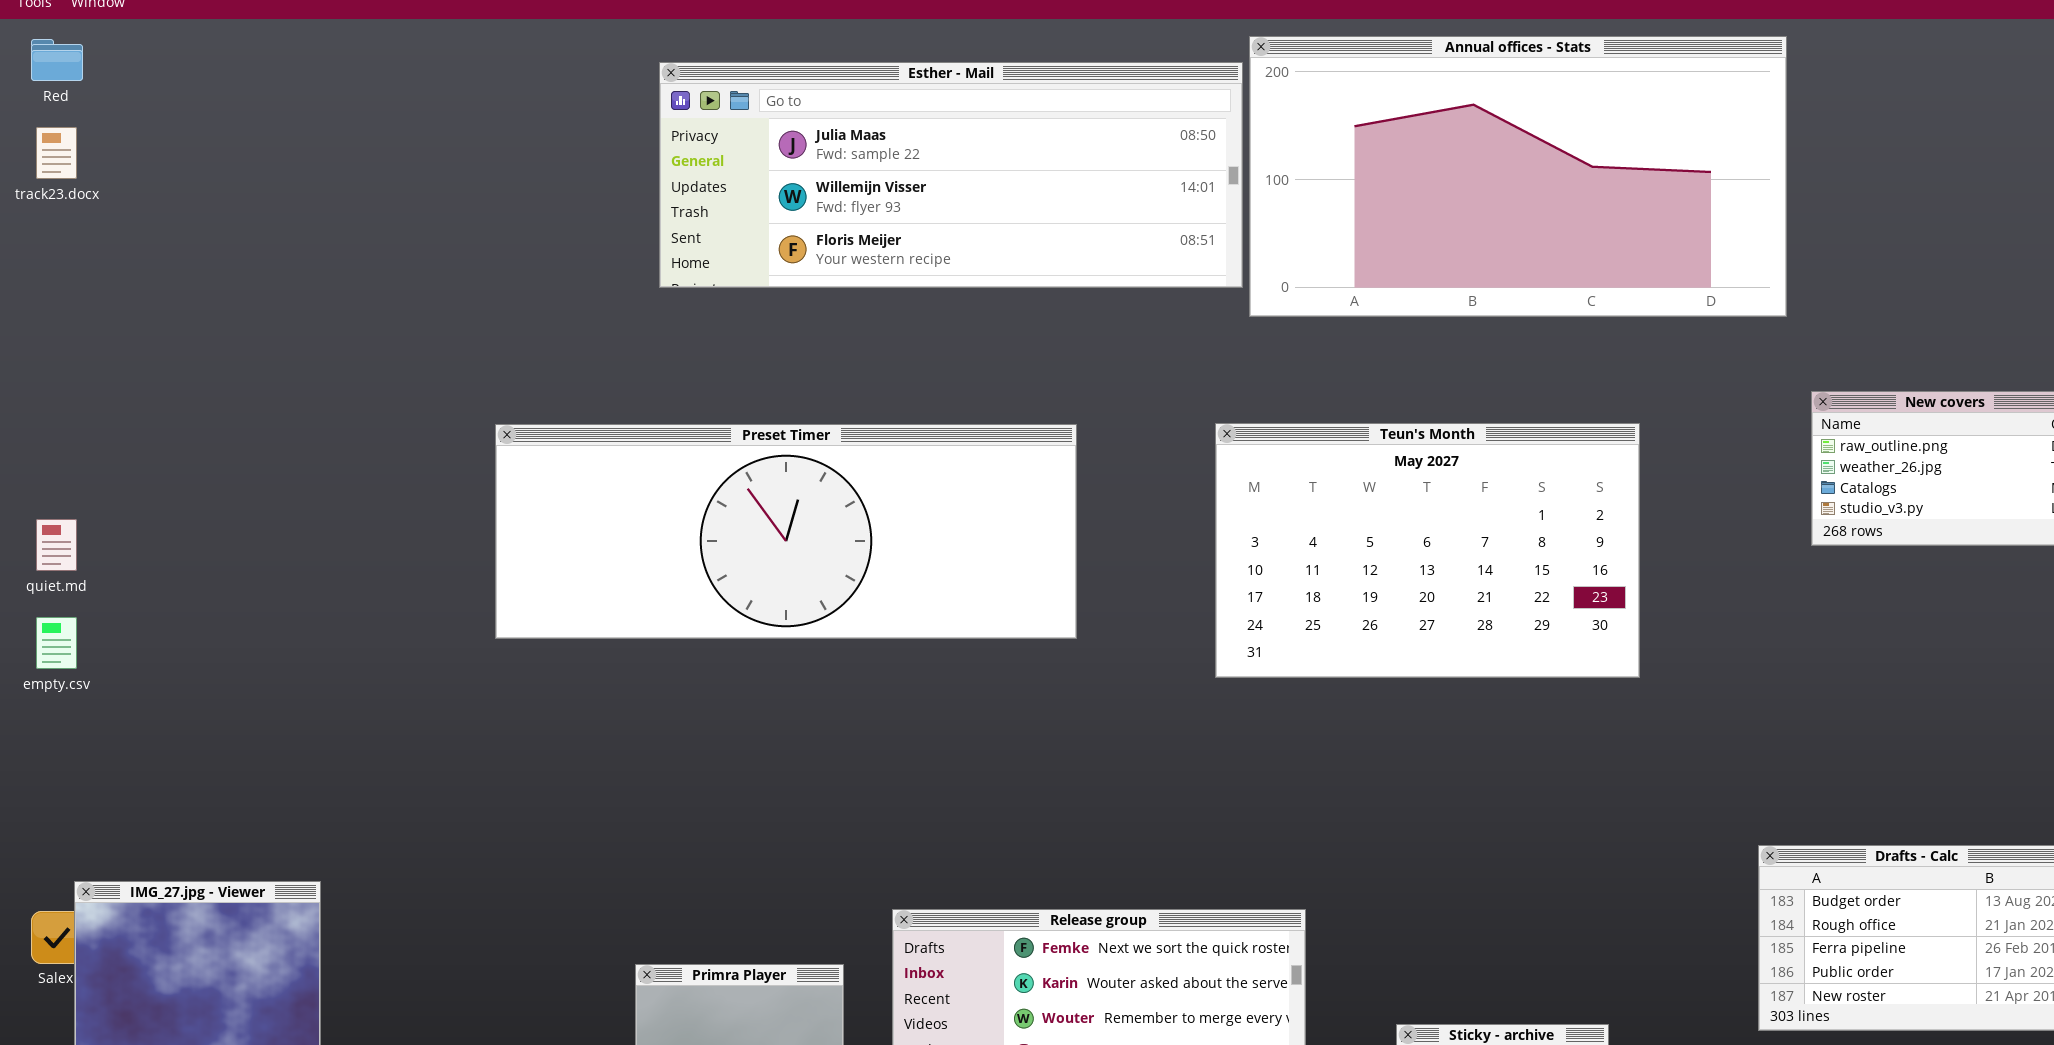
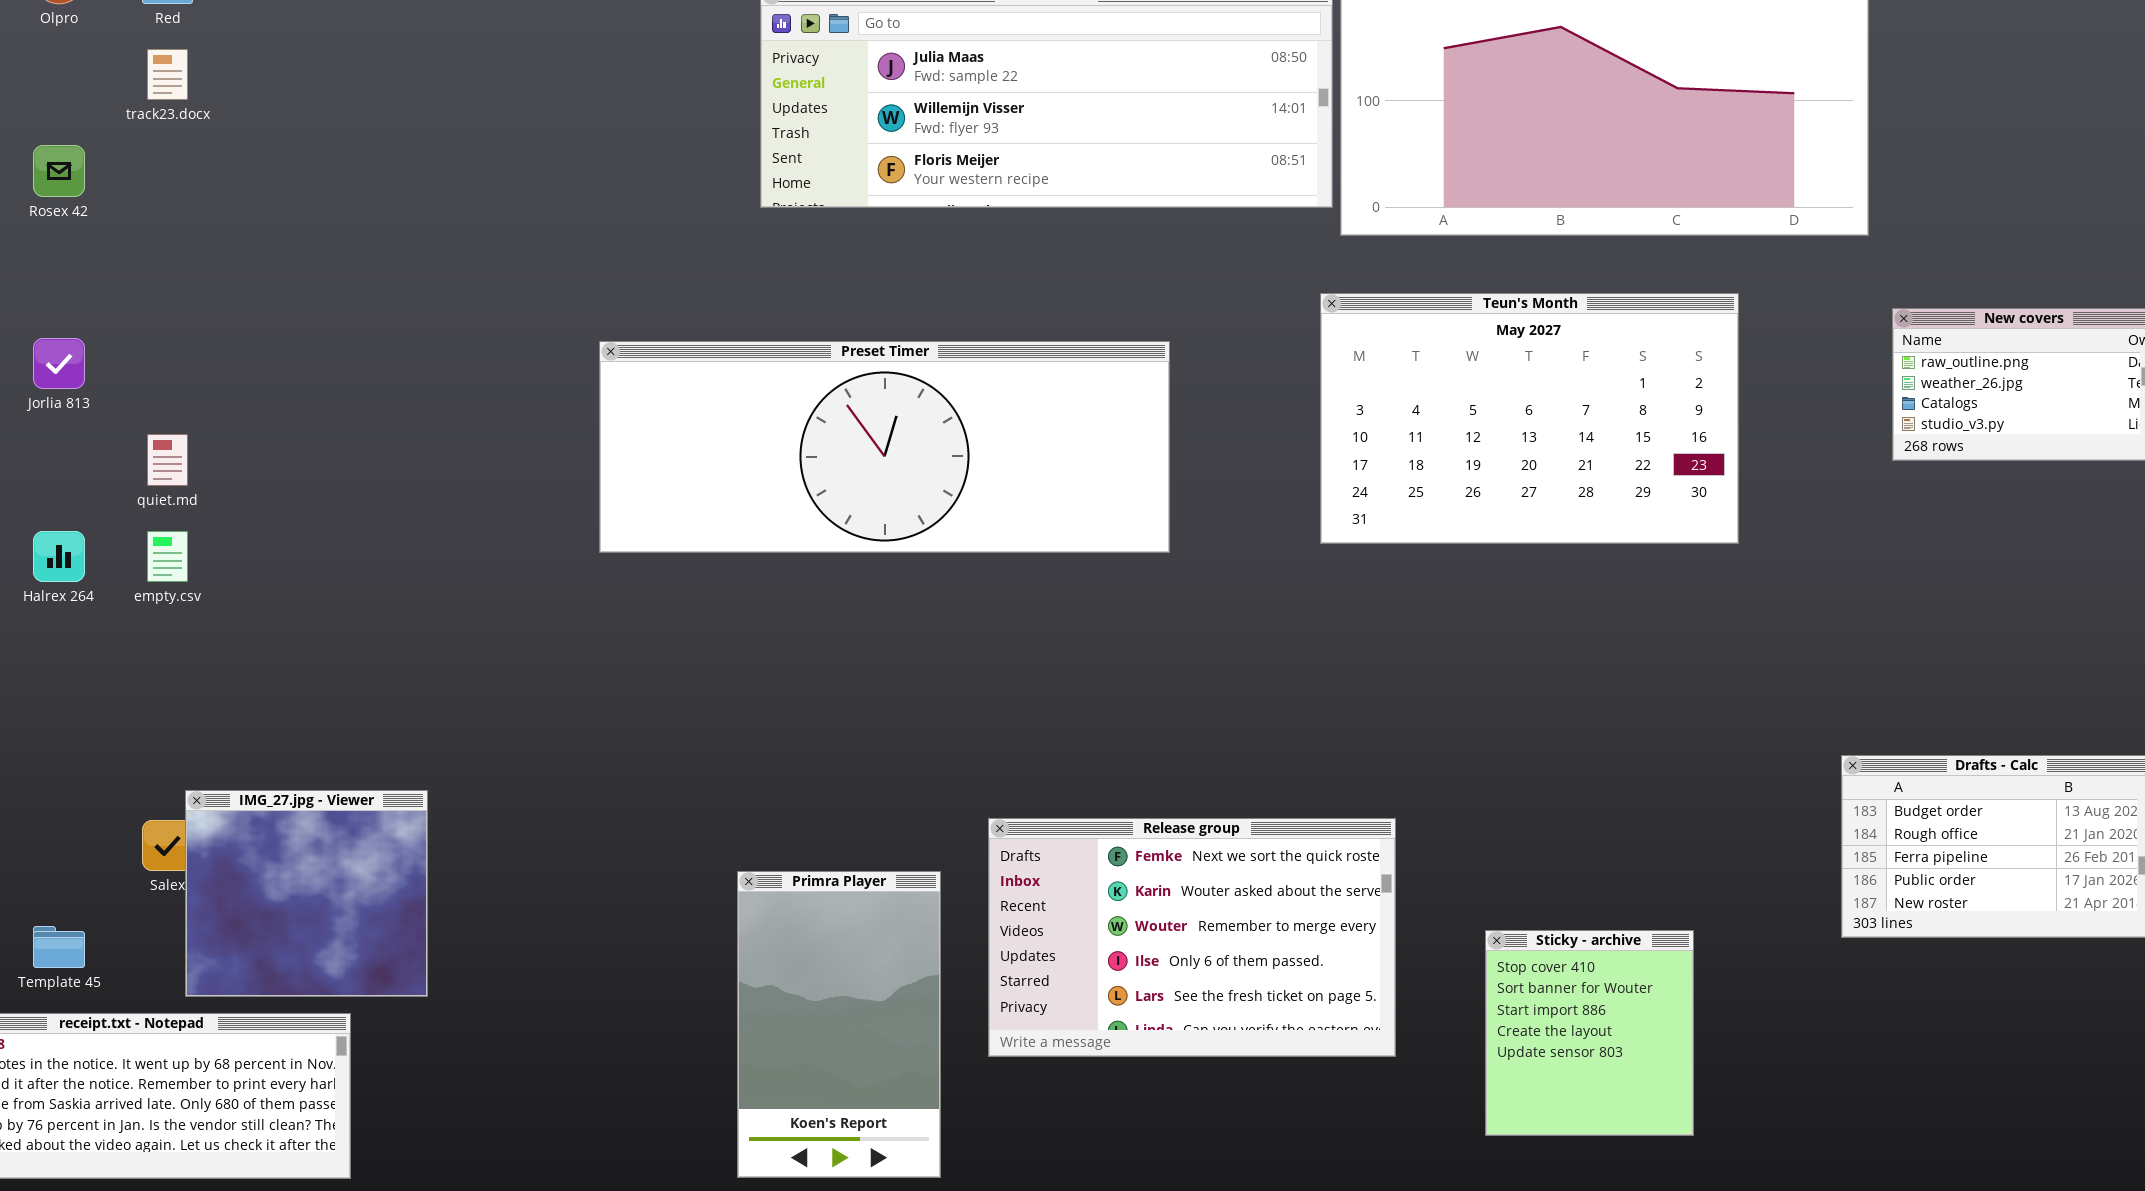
Teun's Month: [1215,423,1640,678] -> [1320,293,1739,544], moved

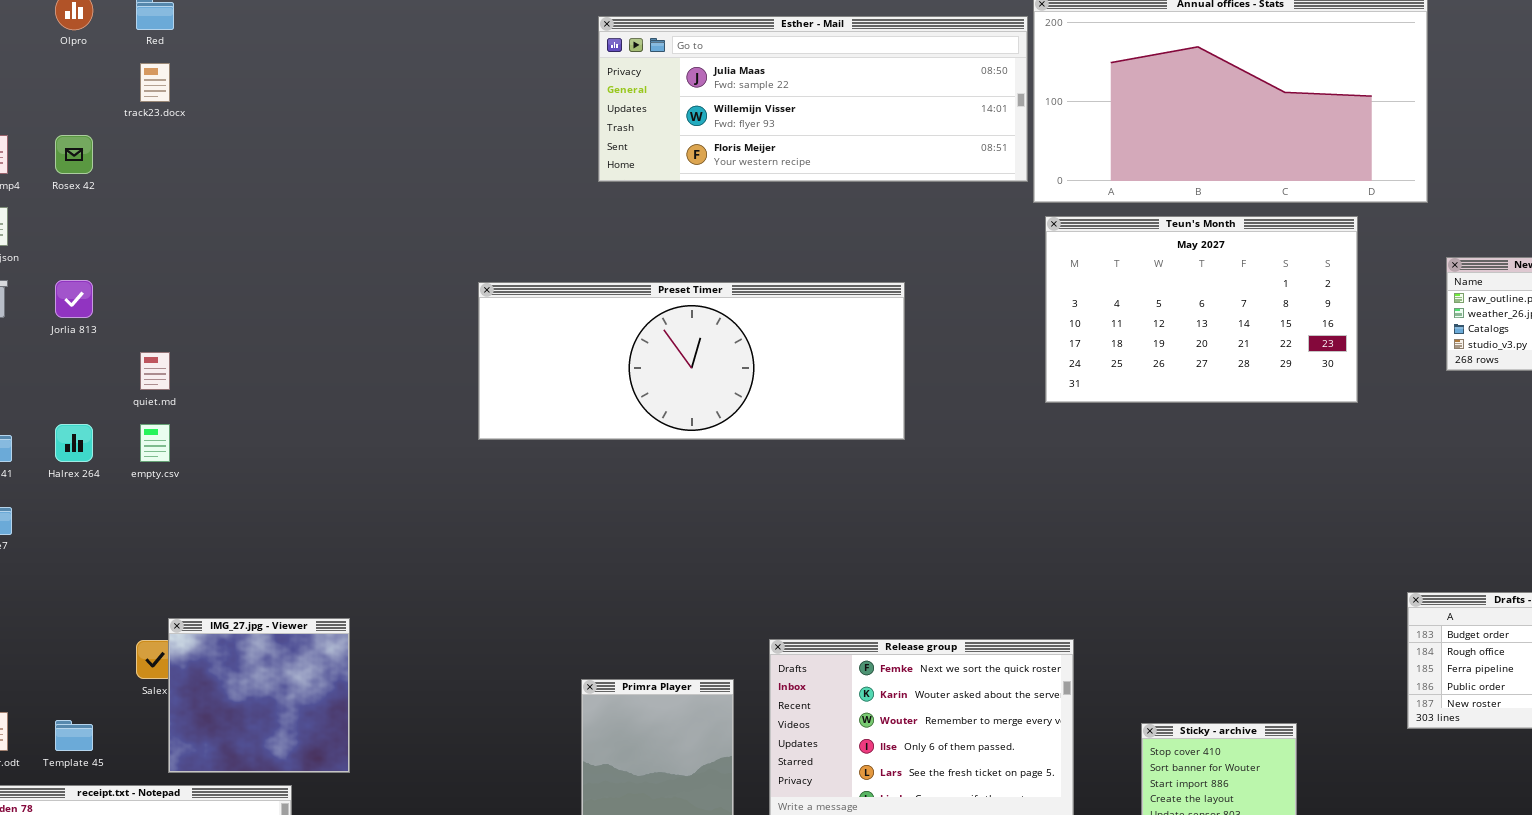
Teun's Month: [1320,293,1739,544] -> [1045,216,1358,403], moved

